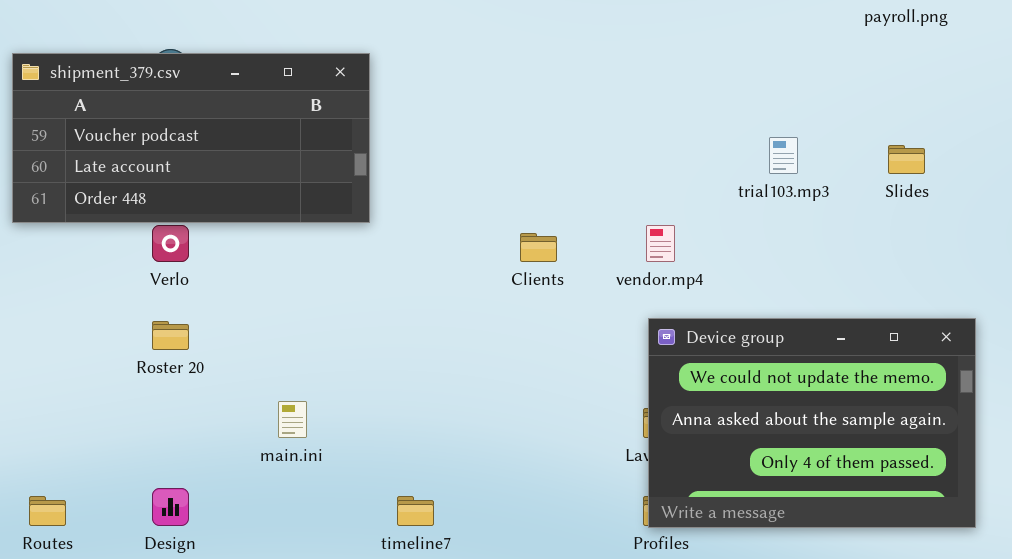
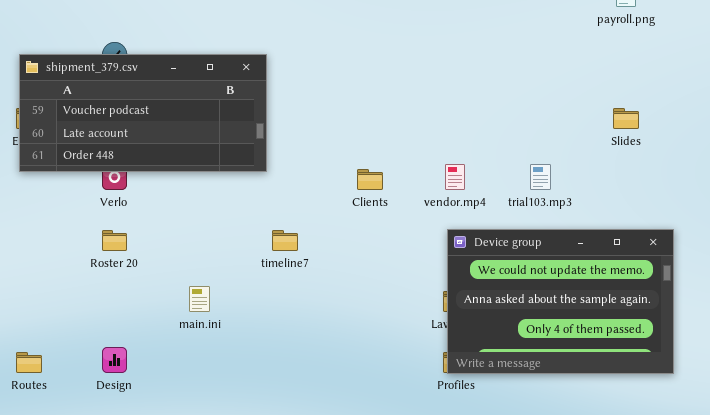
shipment_379.csv: [12,53,370,223] -> [19,54,267,172], moved
trial103.mp3: [769,137,798,174] -> [530,164,551,190], moved
timeline7: [397,496,434,526] -> [272,230,298,251], moved

